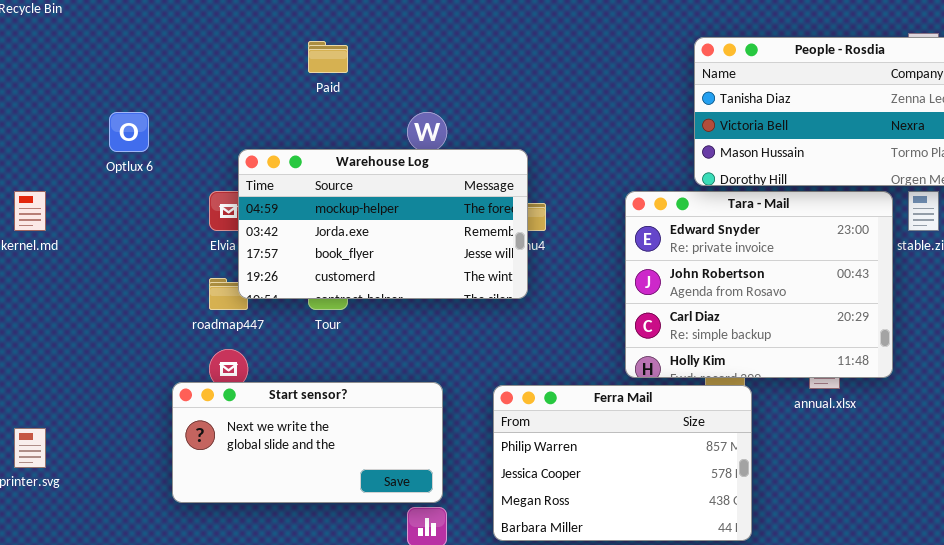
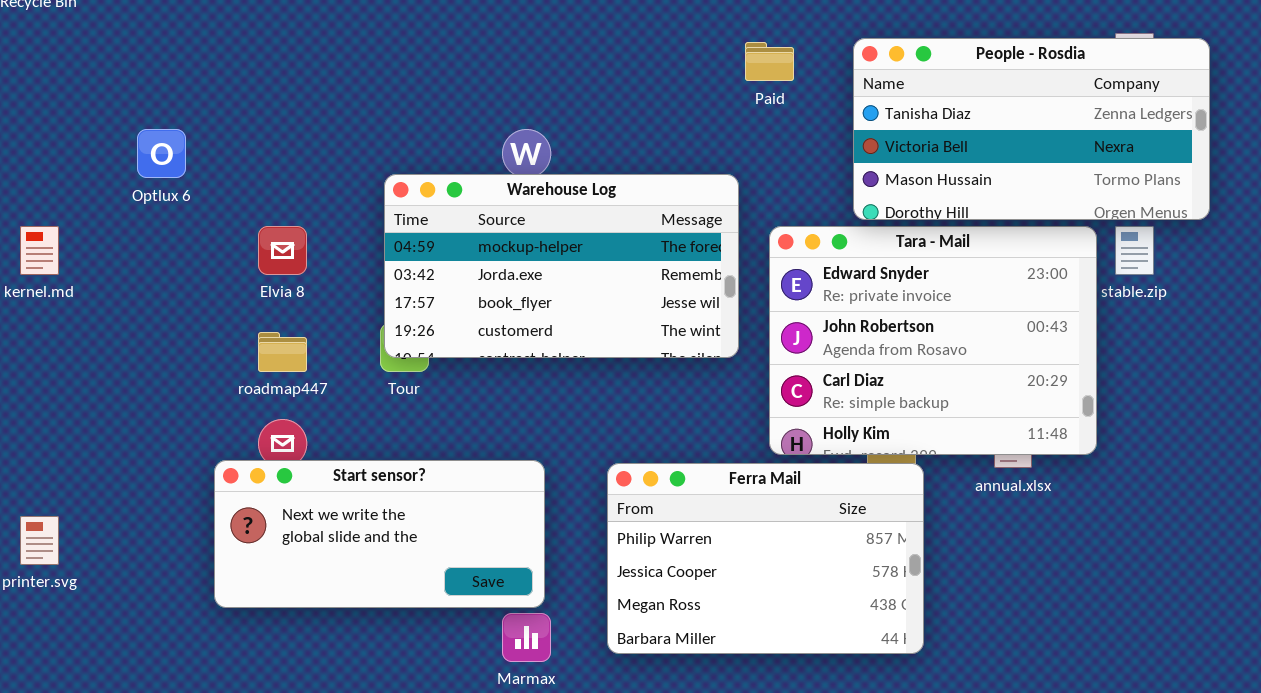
Paid: [308,41,348,73] -> [745,42,794,81], moved
Warehouse Log: [238,149,528,299] -> [384,174,739,358], moved

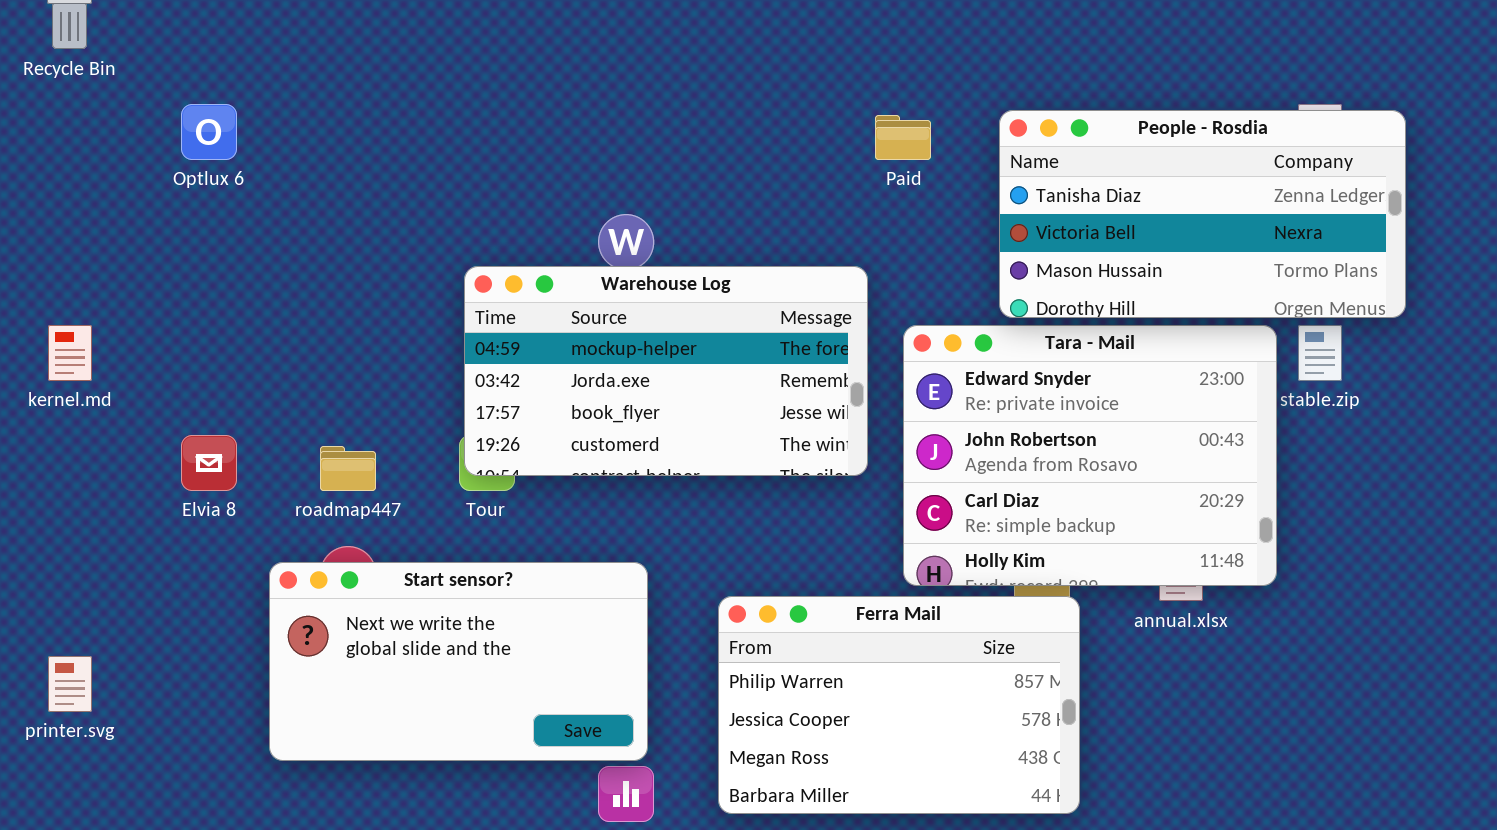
Optlux 6: [137,129,186,178] -> [181,104,237,160], moved
Elvia 8: [258,226,307,275] -> [181,435,237,491], moved
Start sensor?: [214,460,545,608] -> [269,562,648,761], resized

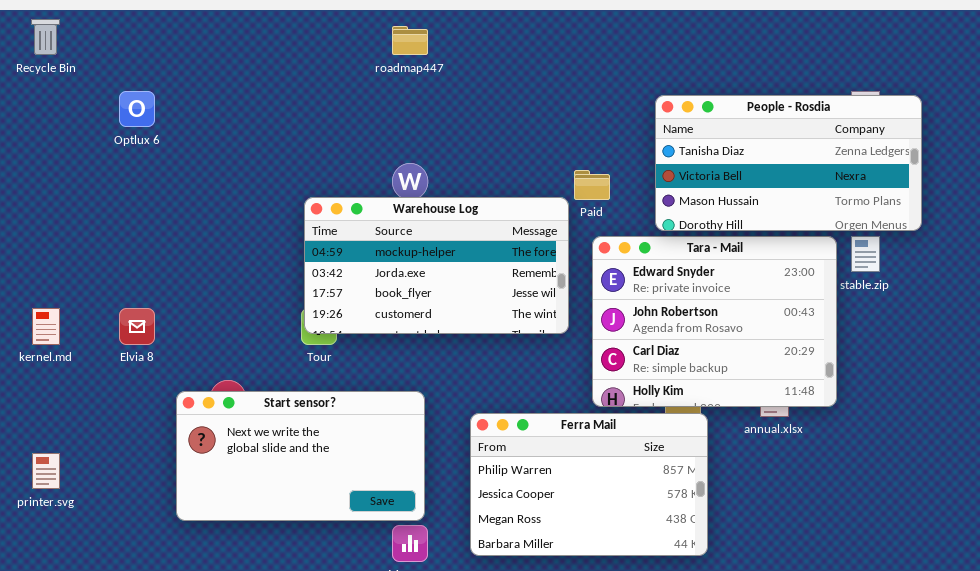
Paid: [875,115,931,160] -> [574,170,610,200], moved
kernel.md: [48,325,92,381] -> [32,308,60,345], moved
roadmap447: [320,446,376,491] -> [392,26,428,55], moved

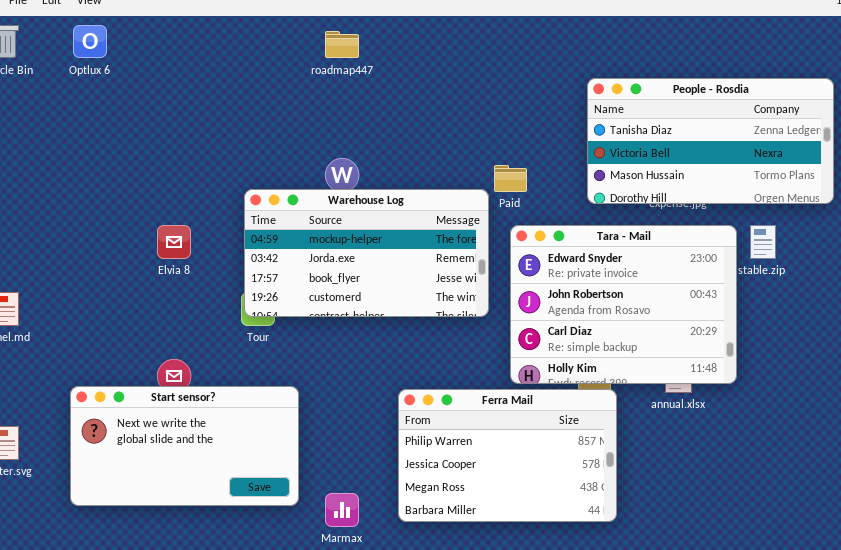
Optlux 6: [119,91,155,127] -> [73,25,107,58], moved
People - Rosdia: [655,95,922,231] -> [587,78,834,204], moved
Elvia 8: [119,308,155,345] -> [157,225,191,259], moved
Start sensor?: [176,391,425,521] -> [70,386,299,506], moved

